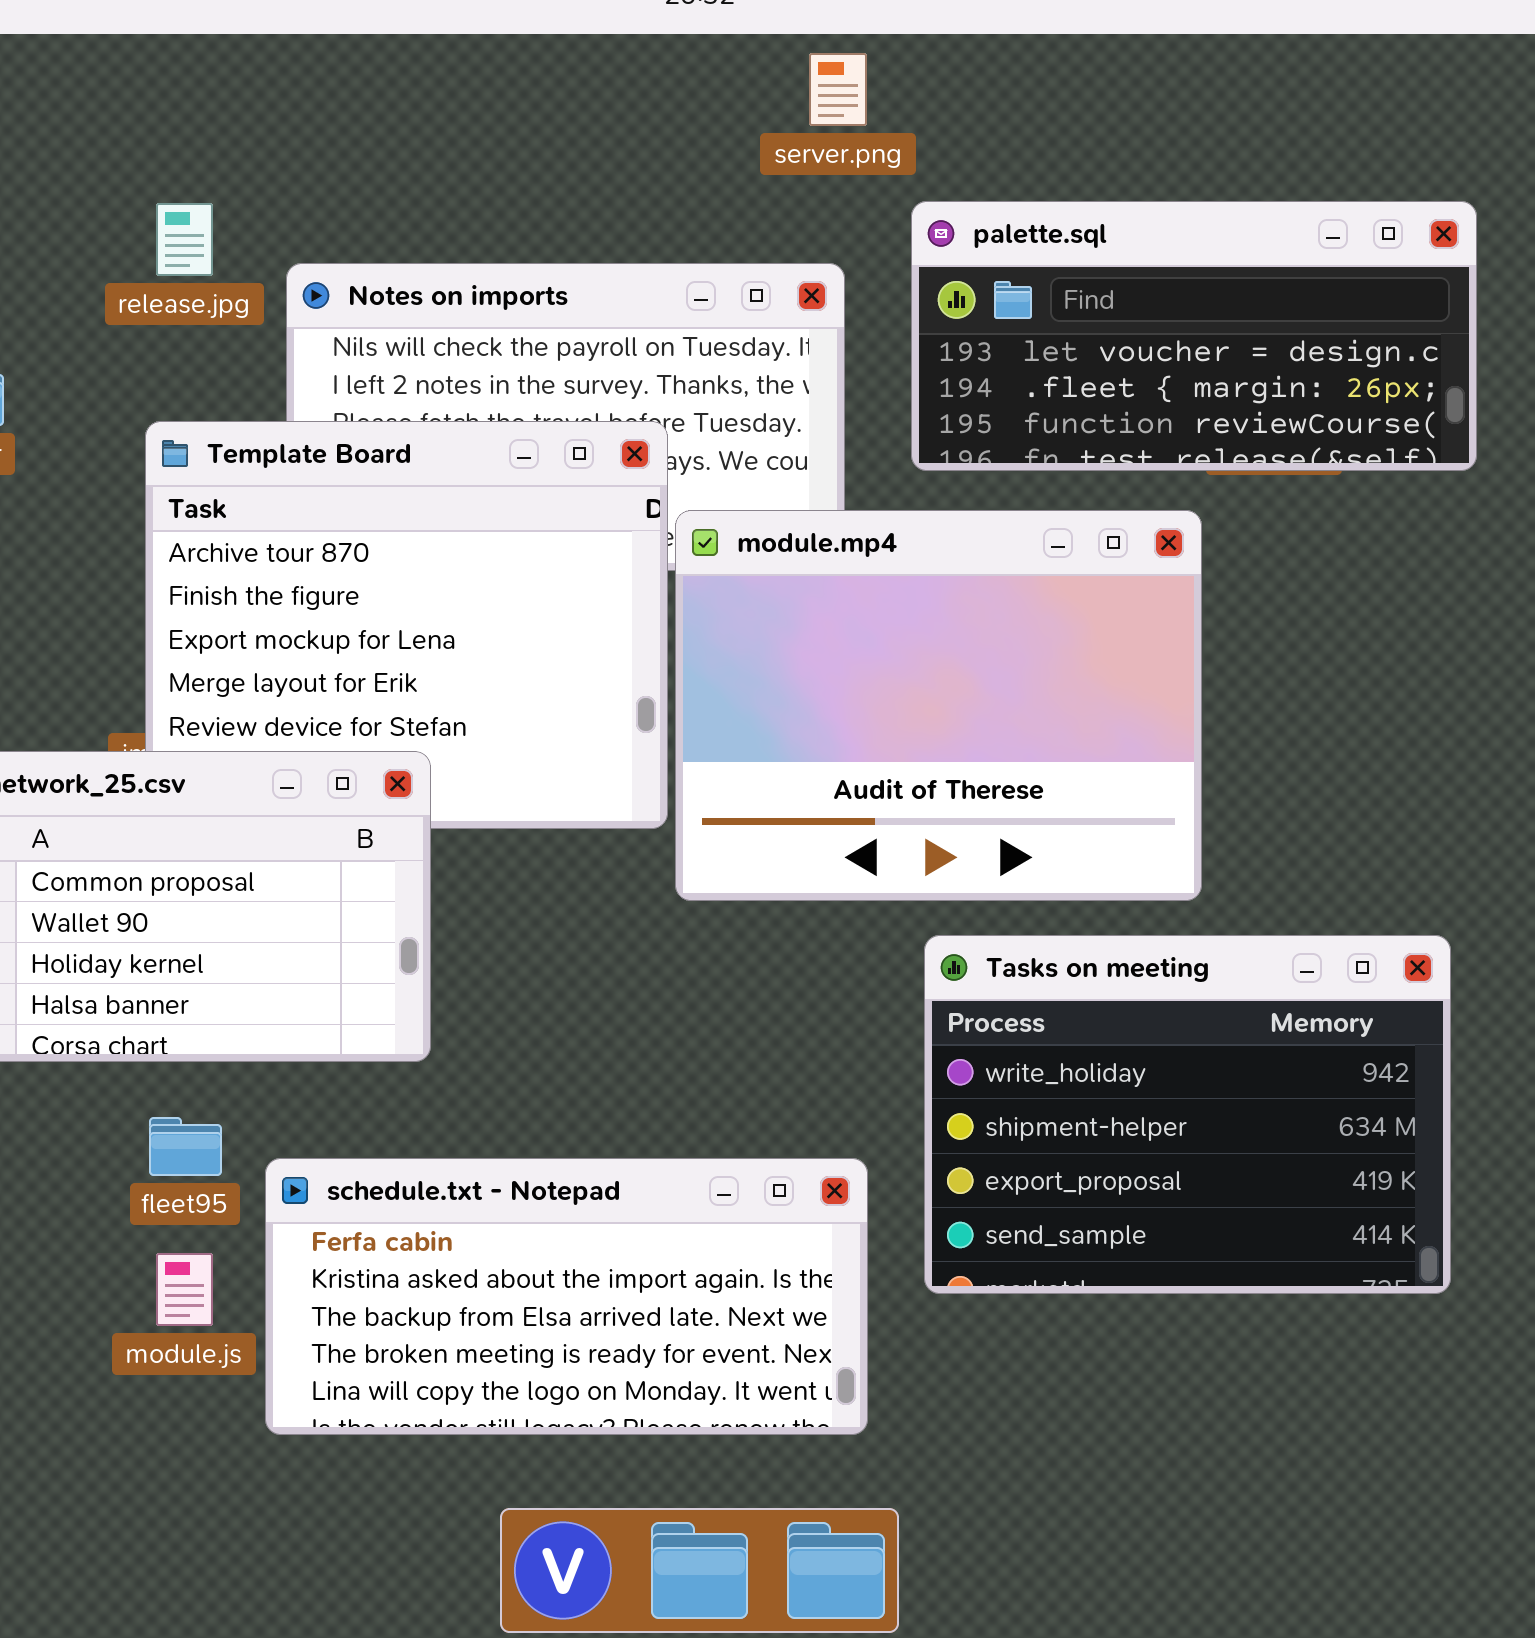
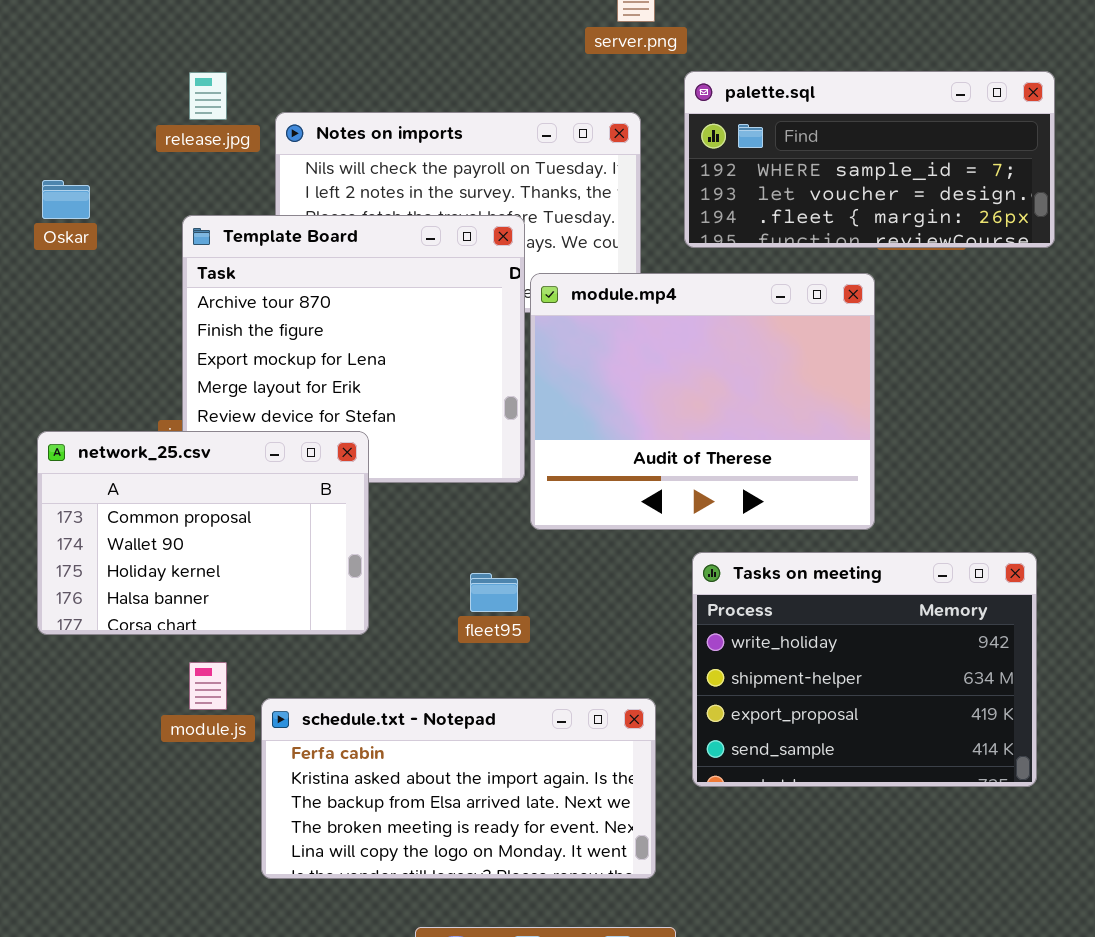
palette.sql: [911,201,1477,471] -> [684,71,1055,248], scrolled up 1 row
fleet95: [149,1117,222,1176] -> [470,573,518,612], moved
module.js: [156,1253,213,1326] -> [189,662,227,710], moved

